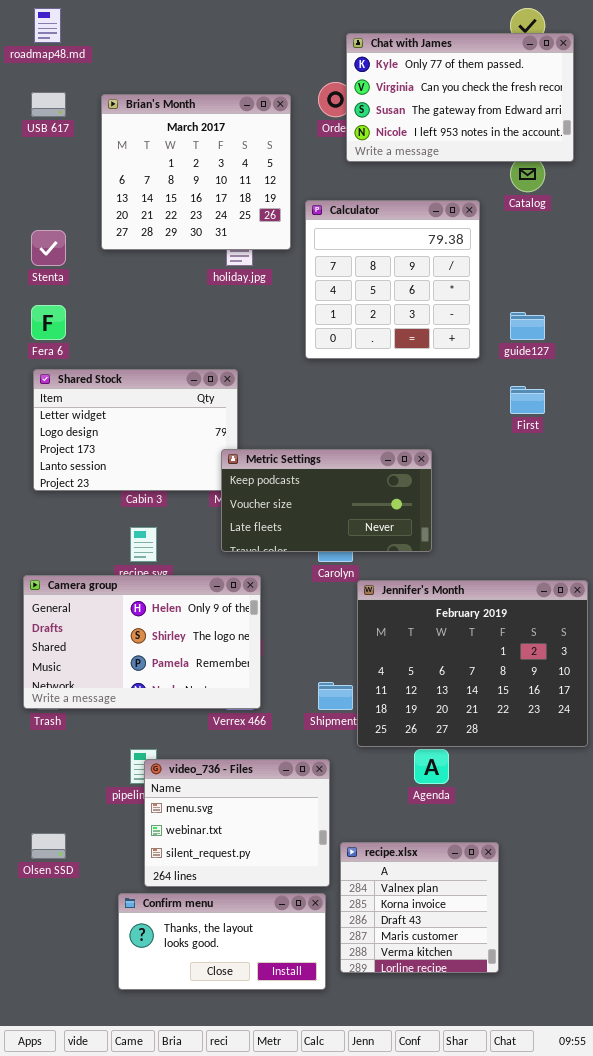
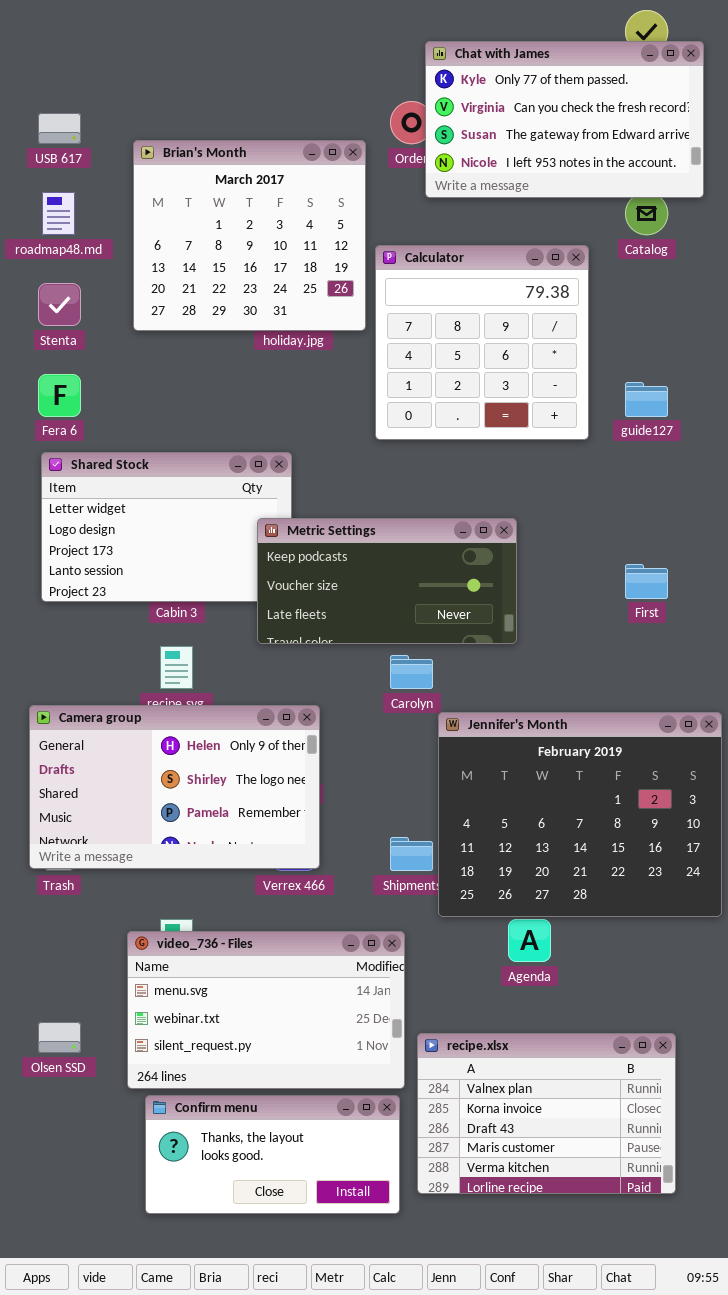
roadmap48.md: [34,8,61,43] -> [42,192,75,235], moved
Brian's Month: [101,94,291,250] -> [133,140,366,331], moved
First: [510,386,545,414] -> [625,564,668,599], moved
Metric Settings: [221,449,432,552] -> [257,518,517,644], moved
video_736 - Files: [144,759,330,887] -> [127,931,405,1089], resized
recipe.xlsx: [340,842,499,973] -> [417,1033,676,1194], resized

